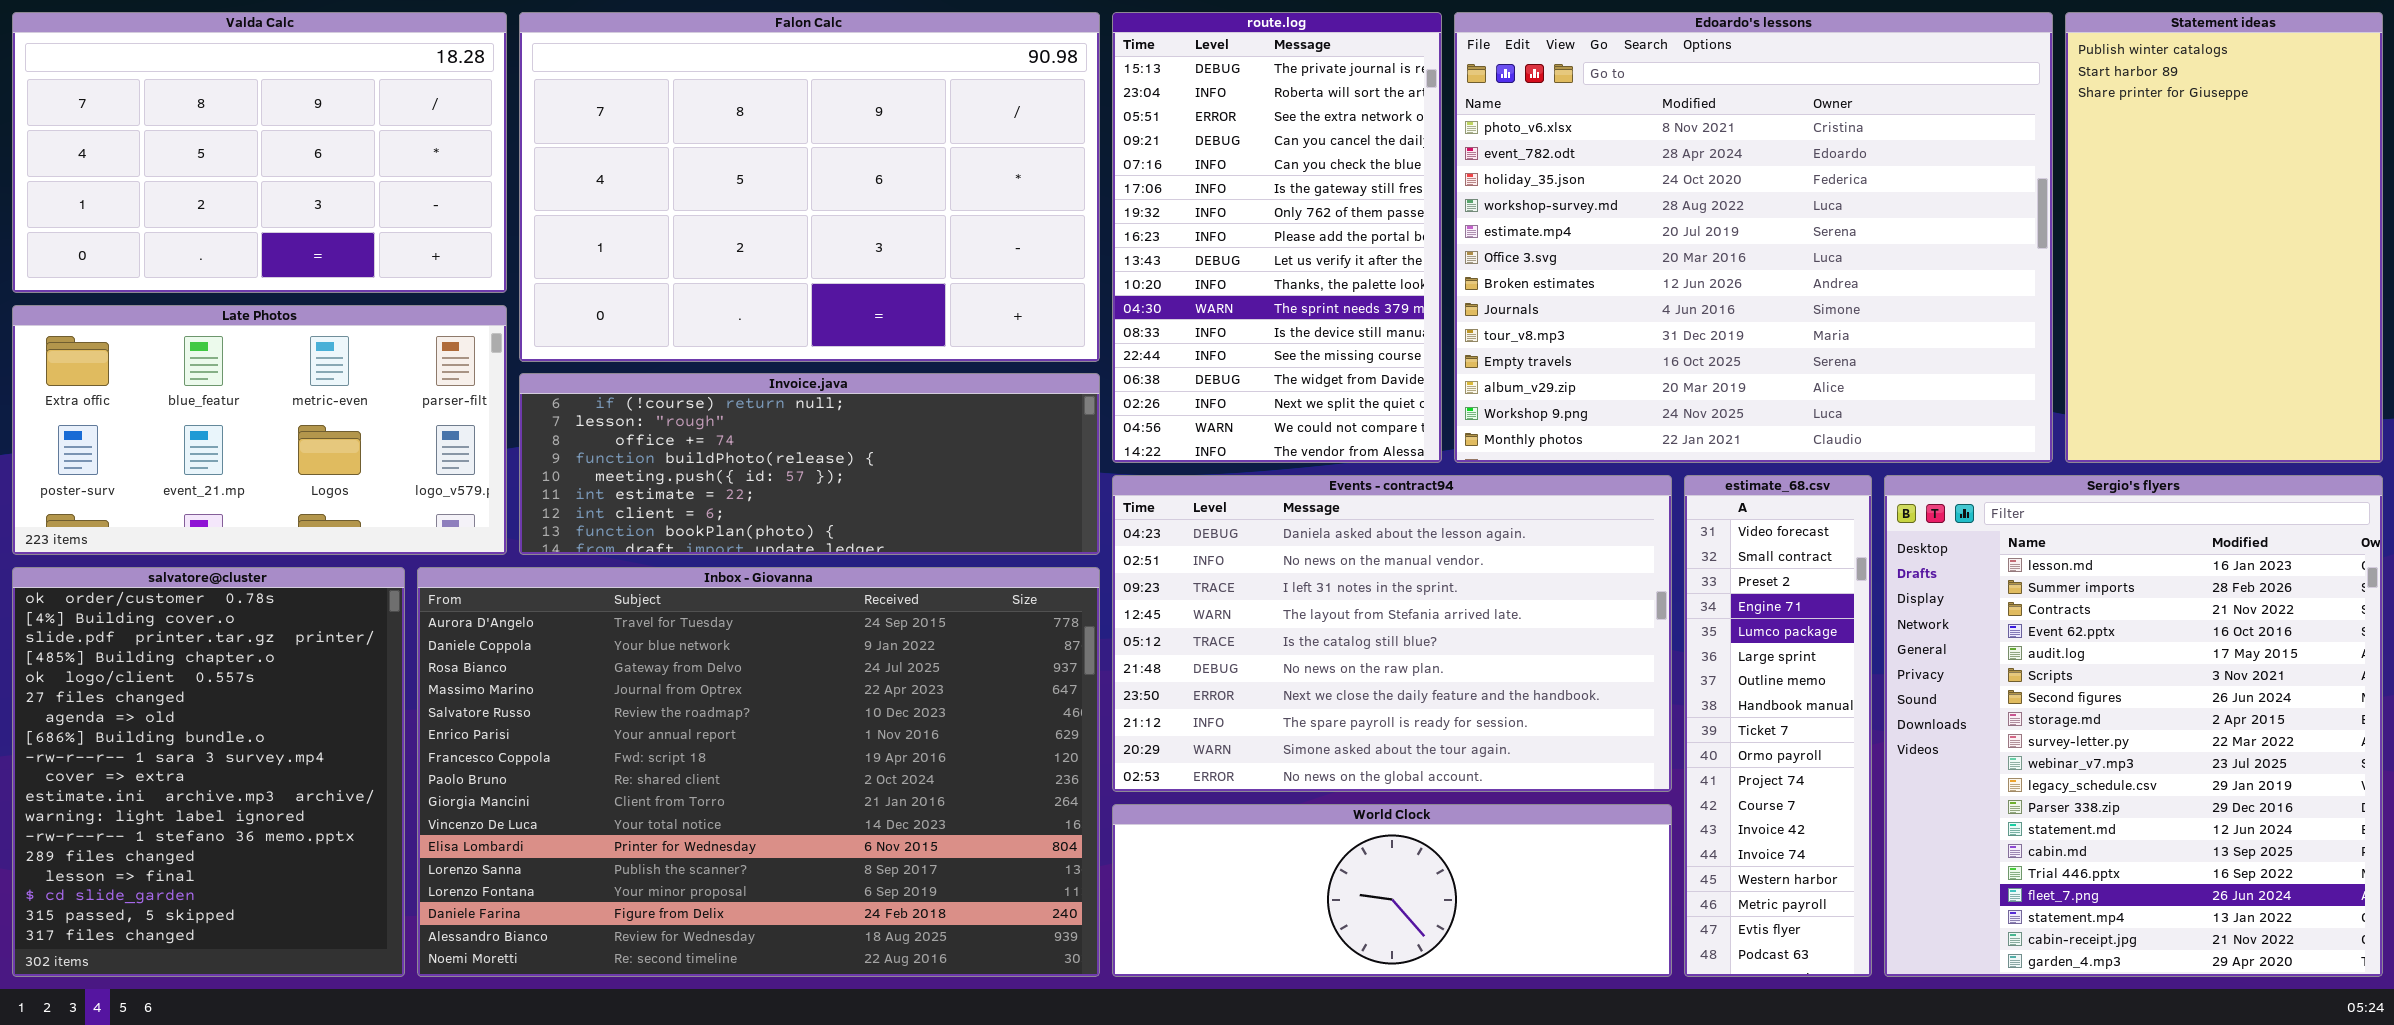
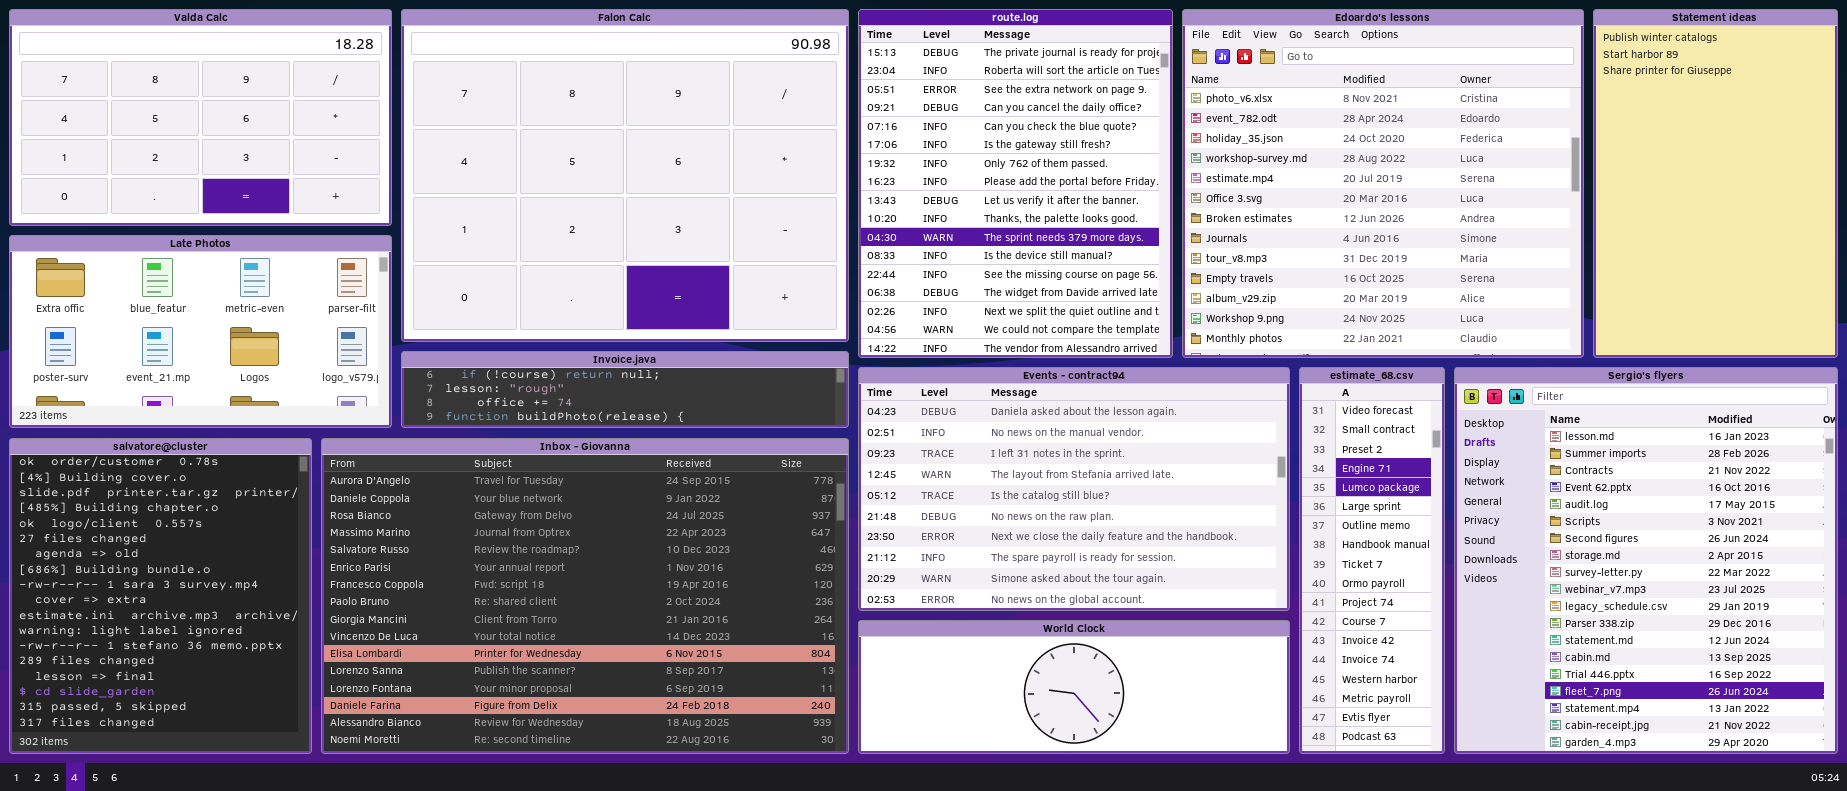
Falon Calc: [519,12,1100,362] -> [401,9,849,342], resized
route.log: [1112,12,1442,463] -> [858,9,1173,358], resized
Edoardo's lessons: [1454,12,2053,463] -> [1182,9,1584,358], resized
Invoice.java: [519,373,1100,555] -> [401,351,849,428], resized

